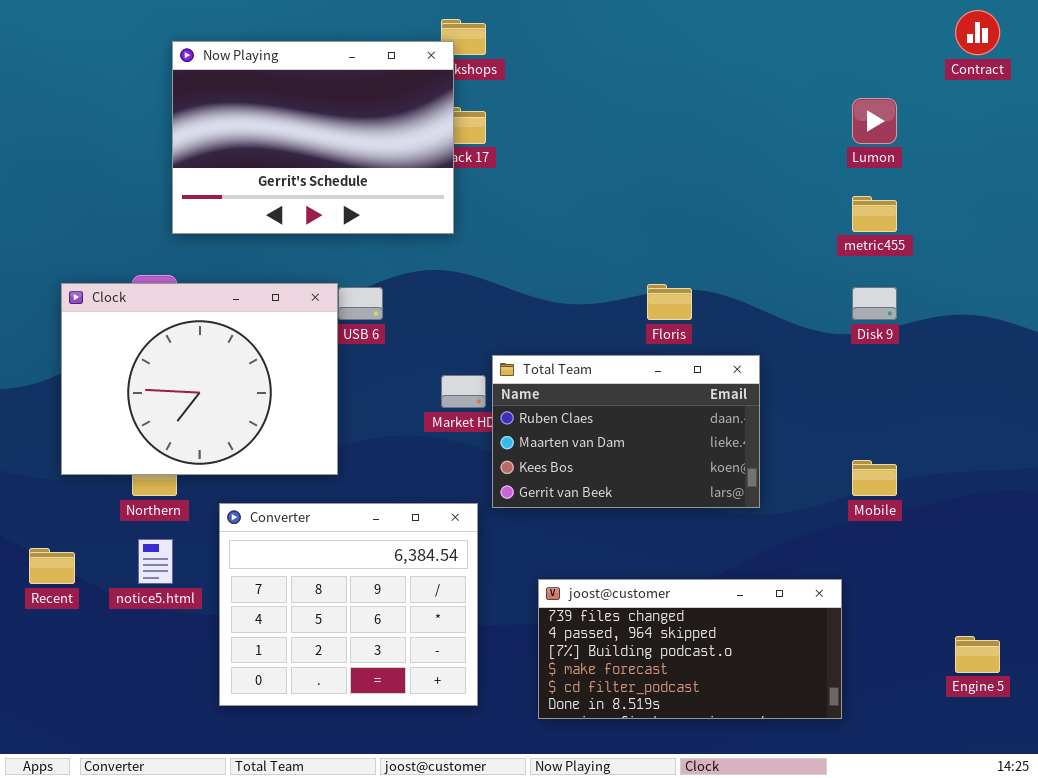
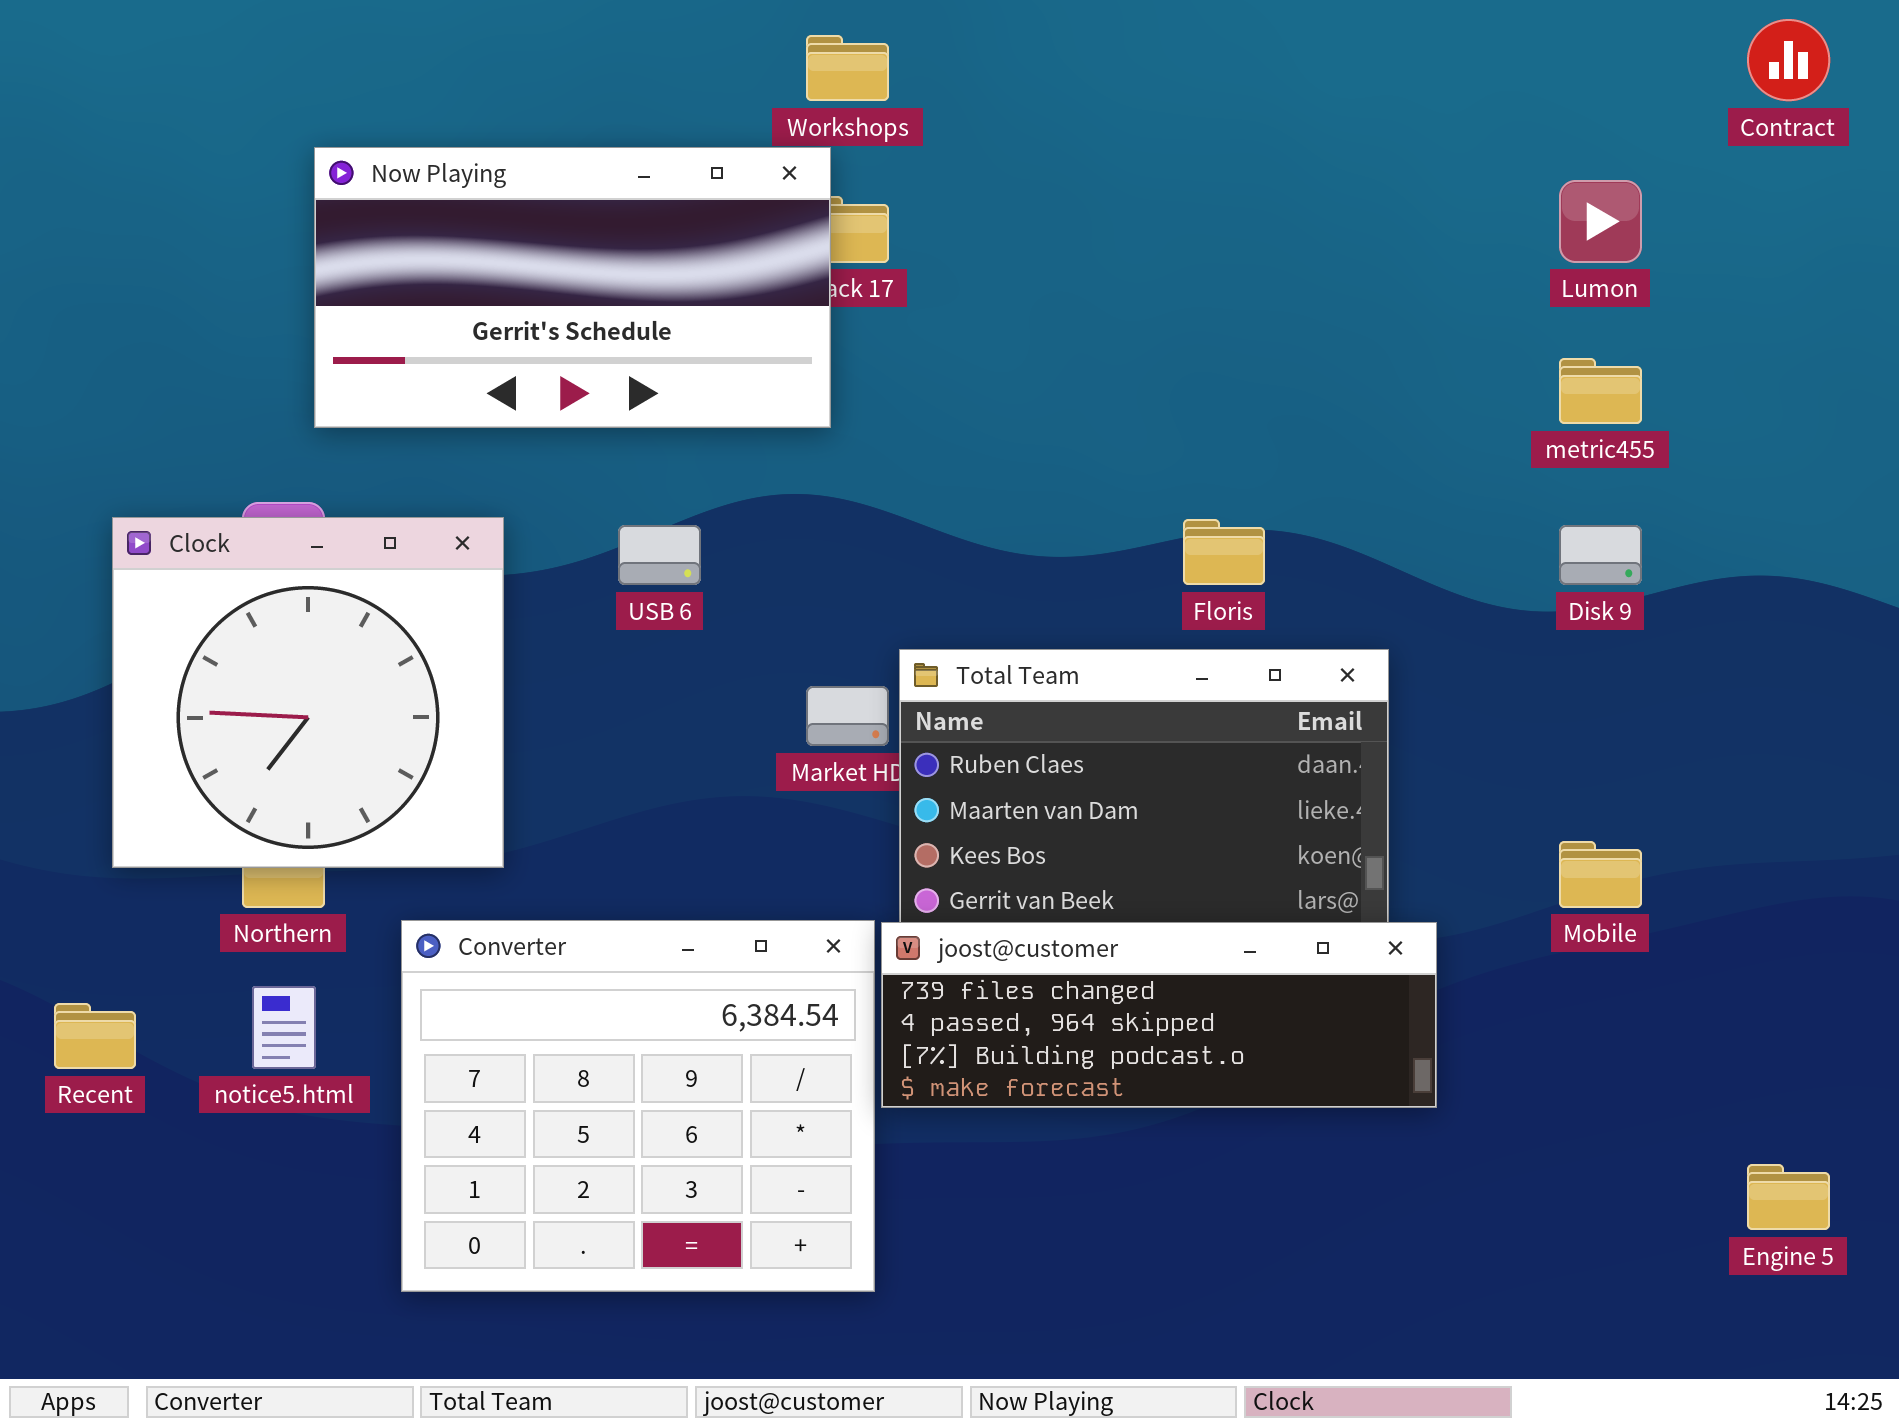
Now Playing: [172,41,454,234] -> [314,147,831,428], resized
Clock: [61,283,338,475] -> [112,517,504,868], resized
joost@customer: [538,579,842,719] -> [881,922,1437,1108], moved, resized

